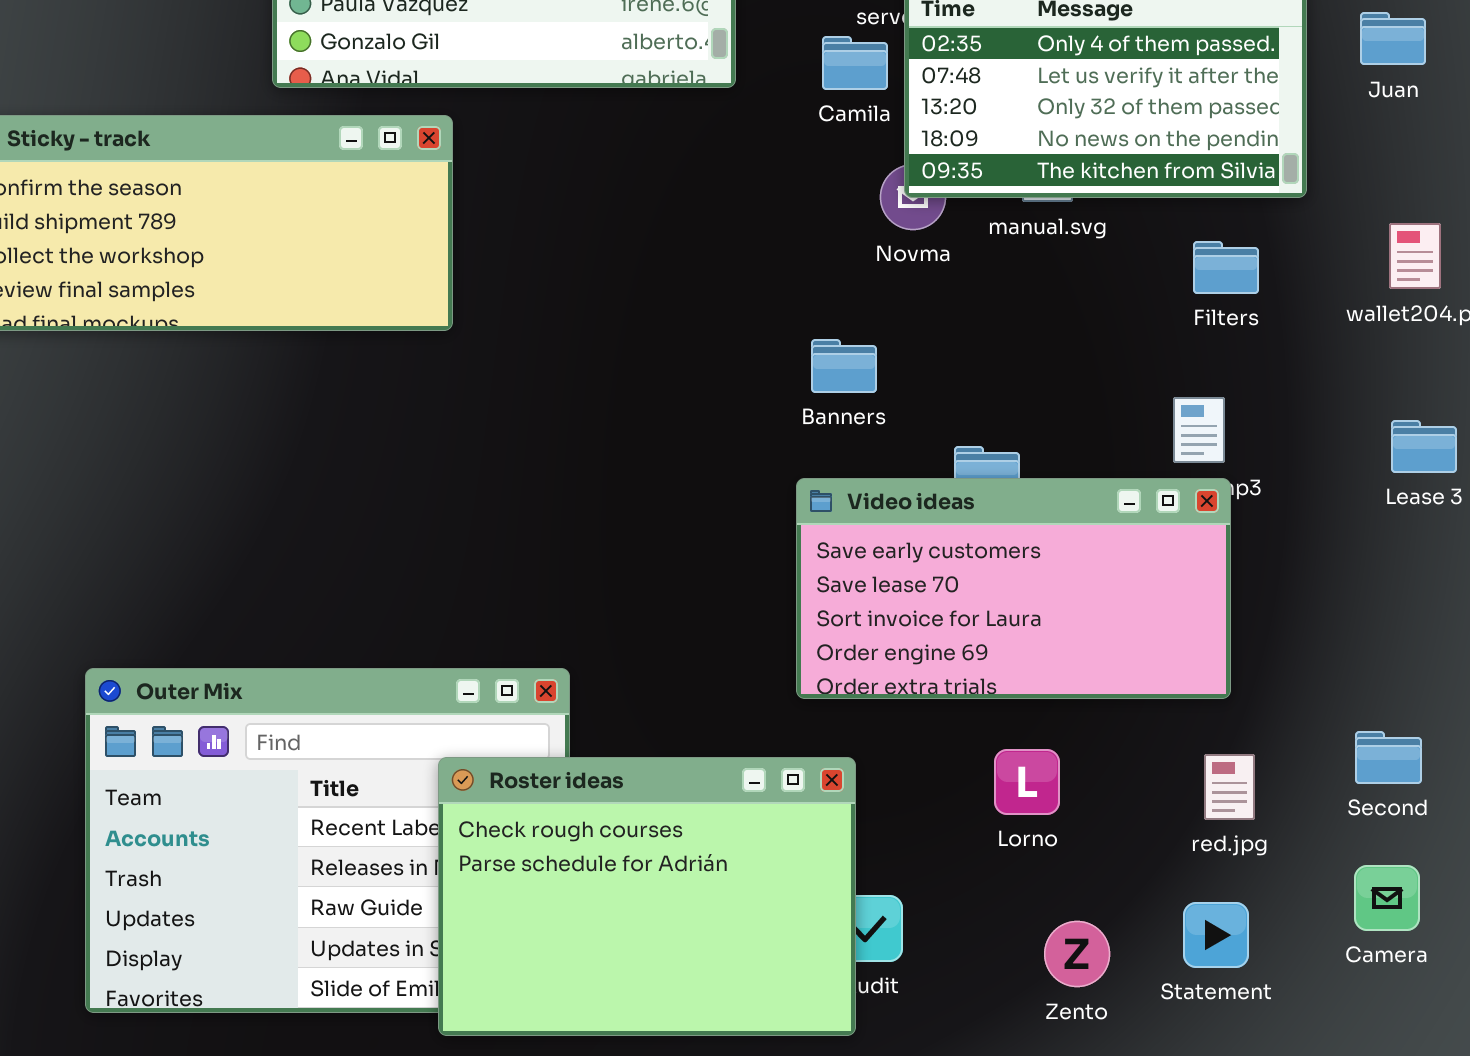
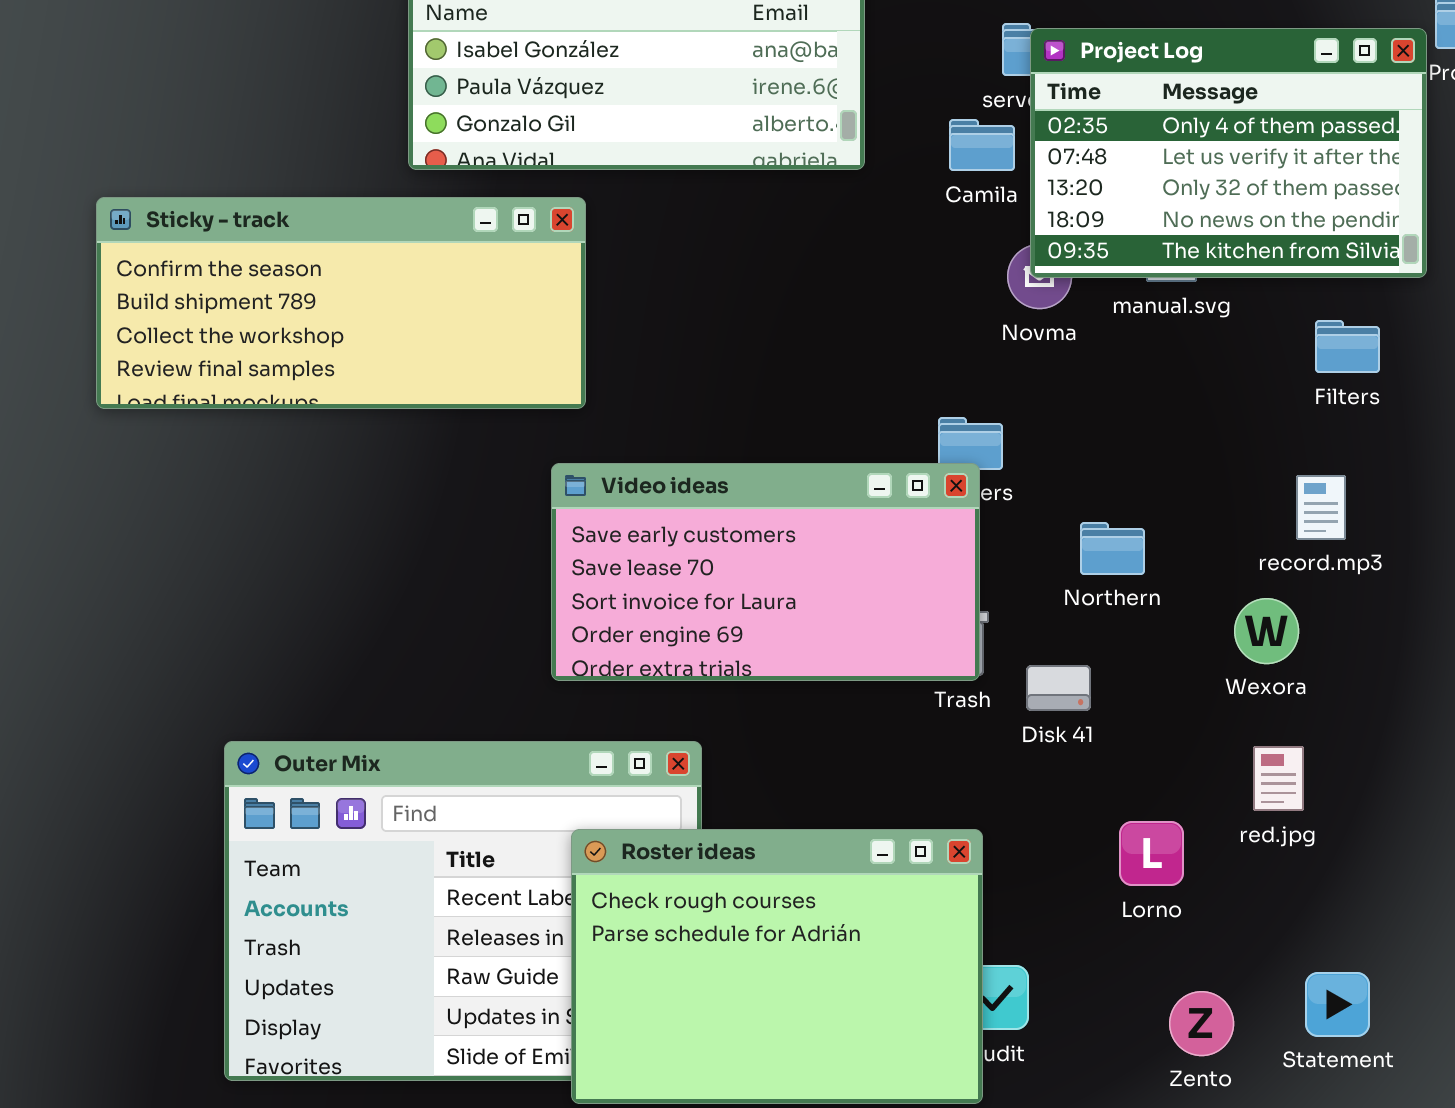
Video ideas: [796,478,1231,699] -> [551,463,980,681], moved
red.jpg: [1204,754,1255,820] -> [1253,746,1304,811], moved

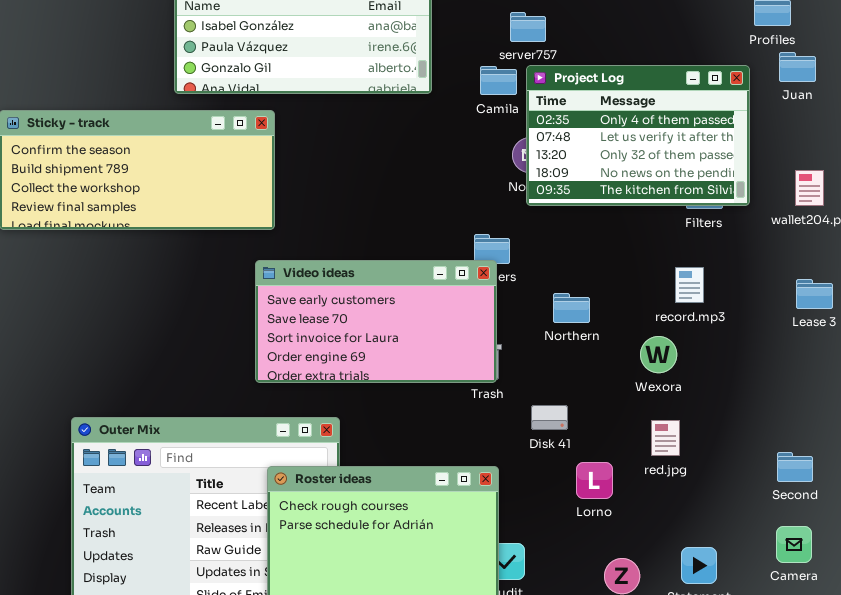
Project Log: [1030,28,1427,278] -> [526,65,750,206], moved
Disk 41: [1026,665,1091,711] -> [531,405,568,430], moved

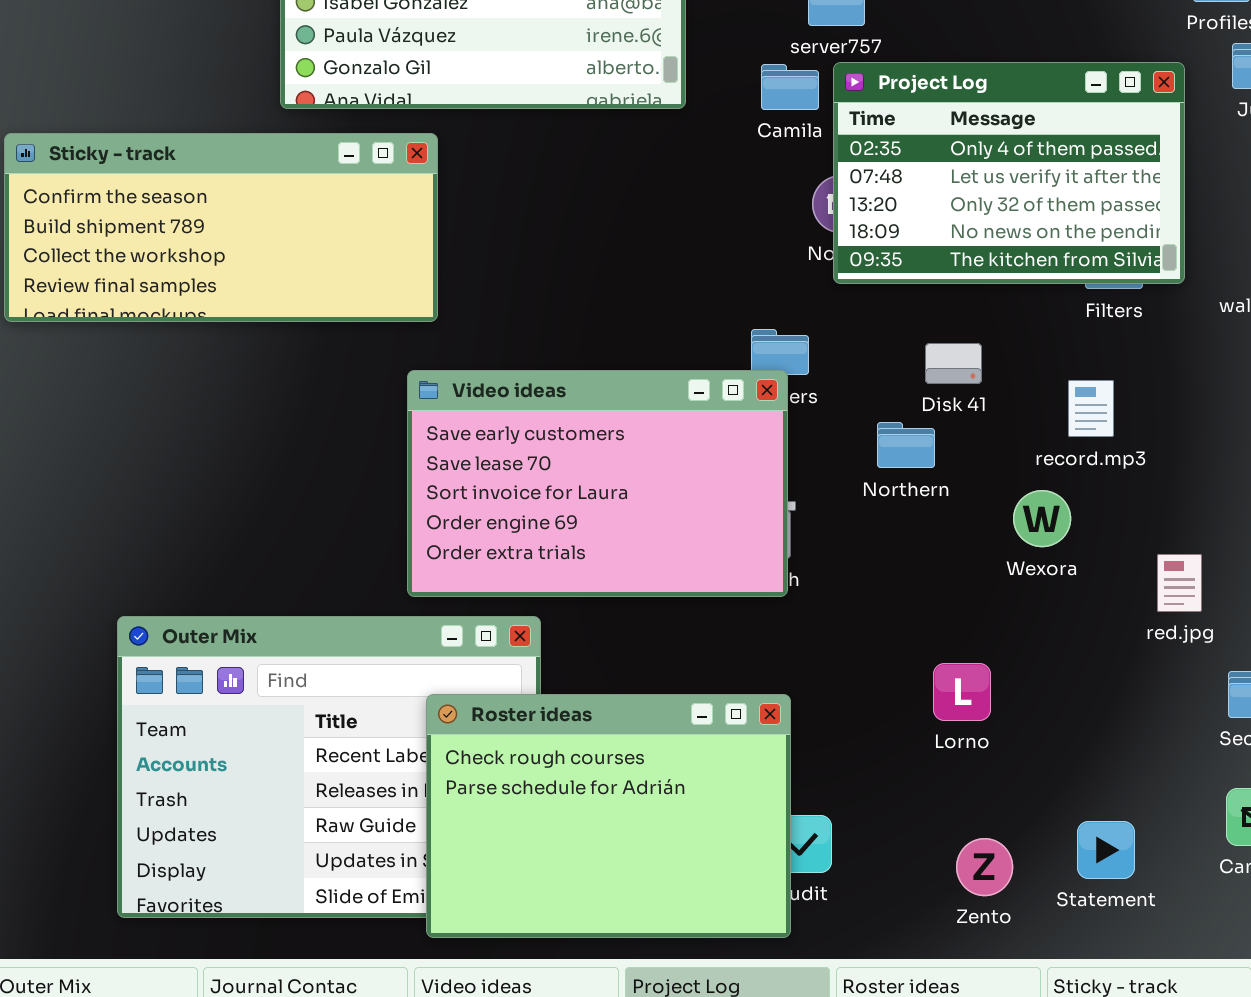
Video ideas: [255,260,497,383] -> [407,370,788,597], resized
Disk 41: [531,405,568,430] -> [925,343,982,384], moved
red.jpg: [651,420,680,456] -> [1157,554,1202,612], moved
Lorno: [576,462,613,499] -> [933,663,991,721], moved

